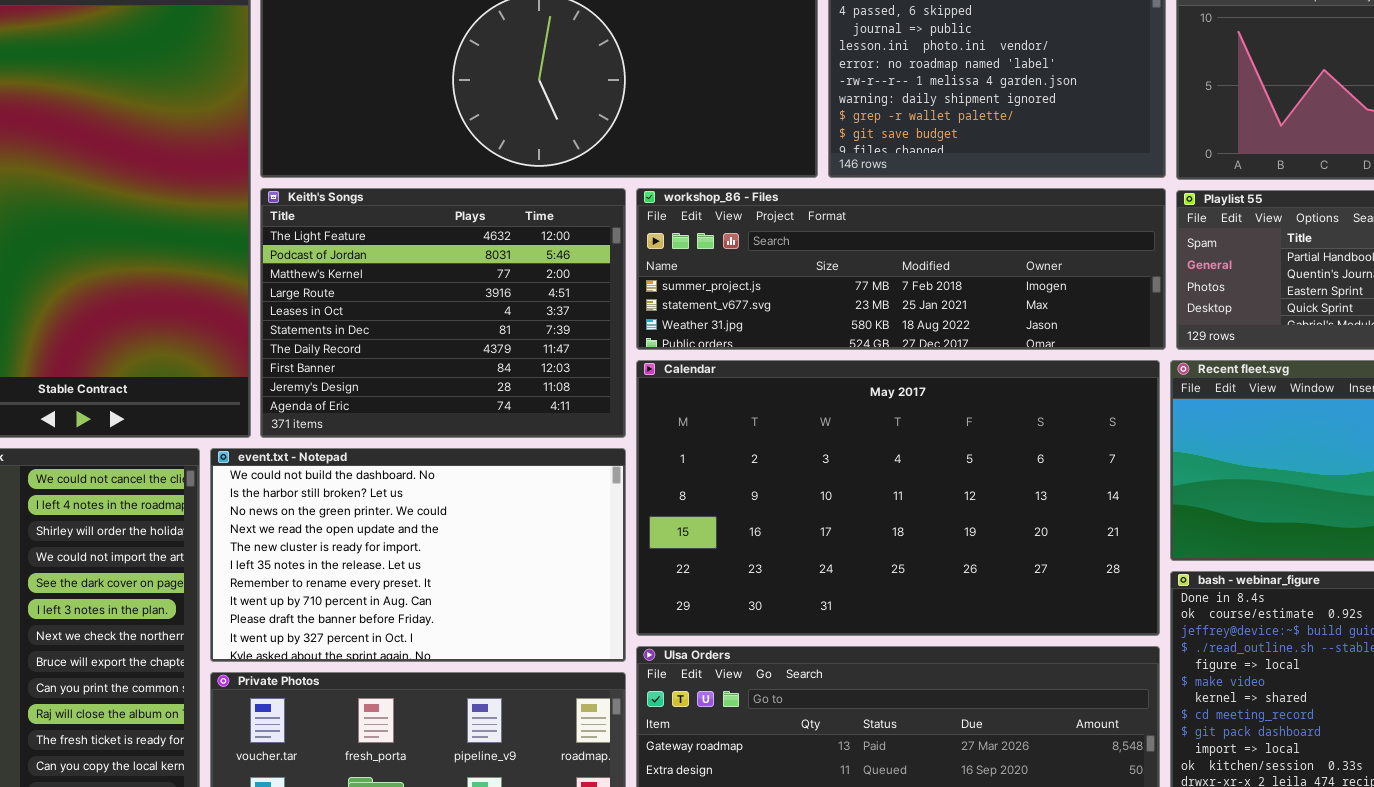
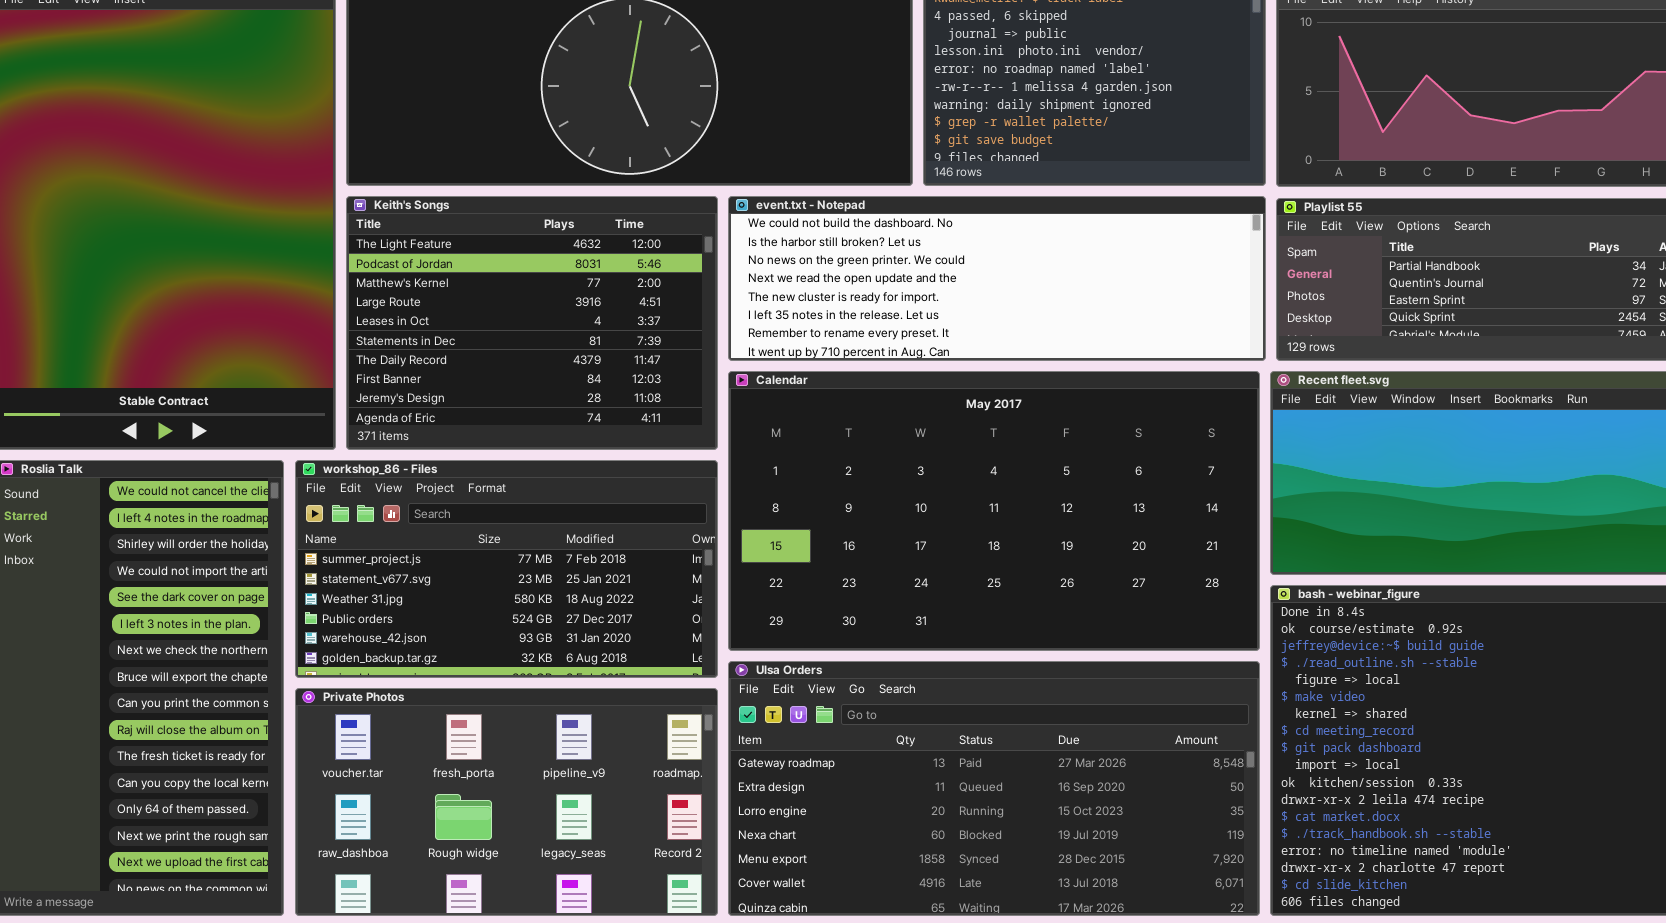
workshop_86 - Files: [636,188,1166,350] -> [295,460,718,678], moved, resized
event.txt - Notepad: [210,448,626,662] -> [728,196,1266,361], moved, resized

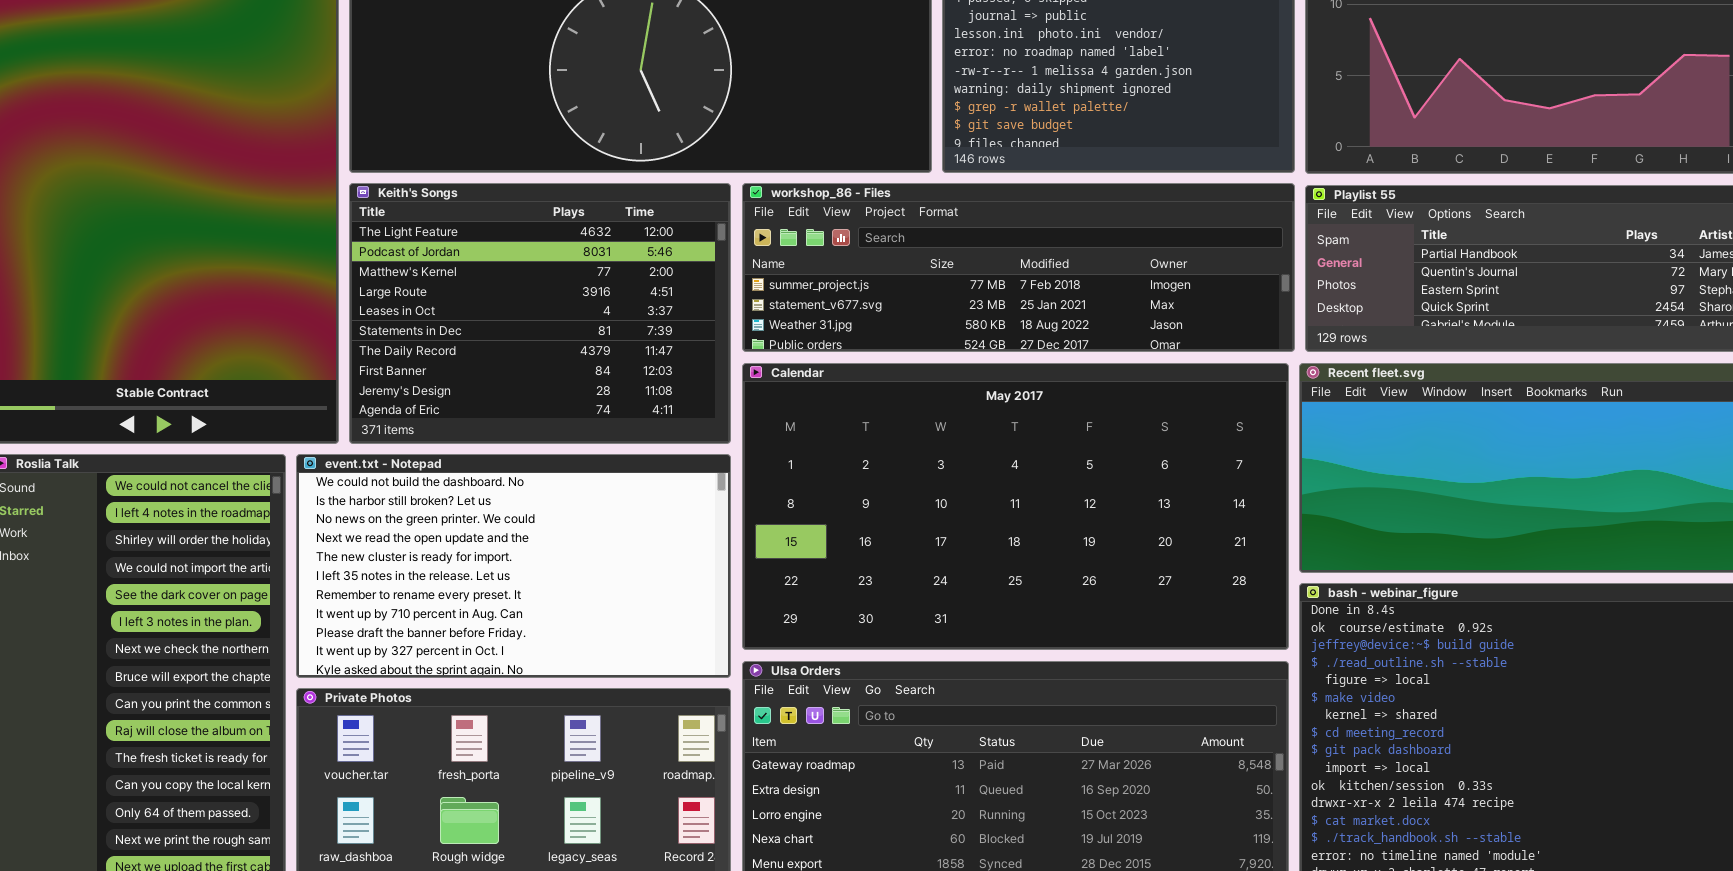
event.txt - Notepad: [728,196,1266,361] -> [296,454,731,678], moved, resized
workshop_86 - Files: [295,460,718,678] -> [742,183,1295,352], moved, resized

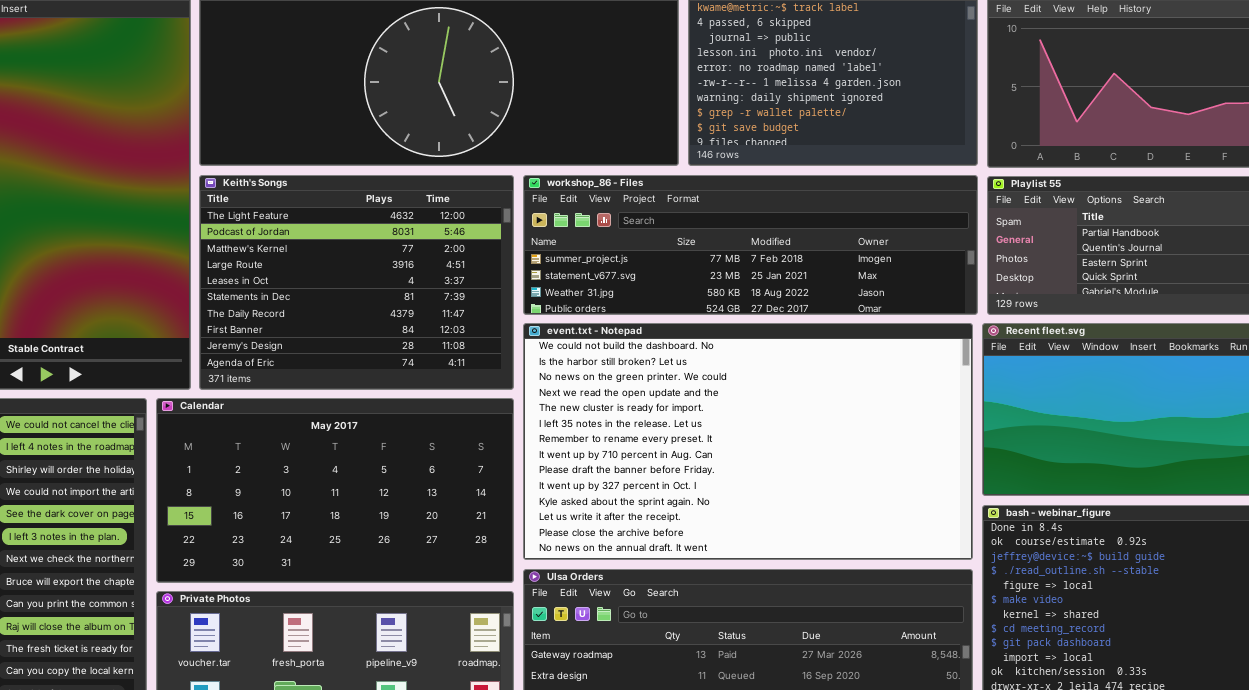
Calendar: [742,363,1289,650] -> [156,398,514,583], moved, resized
event.txt - Notepad: [296,454,731,678] -> [523,323,973,560], moved, resized

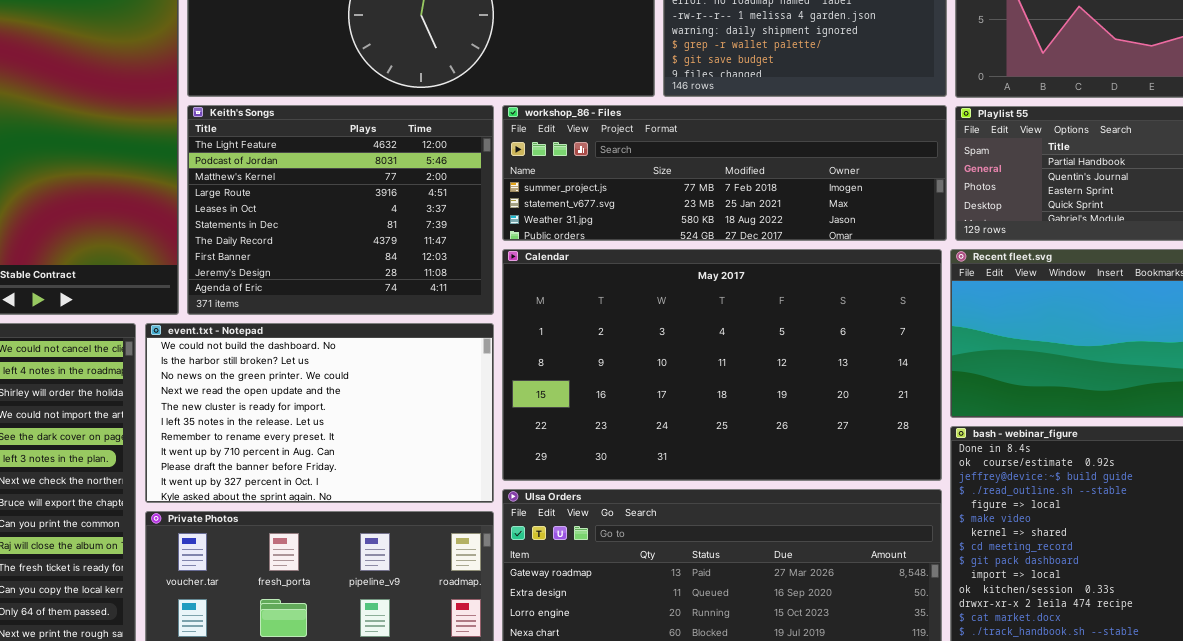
event.txt - Notepad: [523,323,973,560] -> [145,323,494,503], moved, resized
Calendar: [156,398,514,583] -> [502,249,942,481], moved, resized

